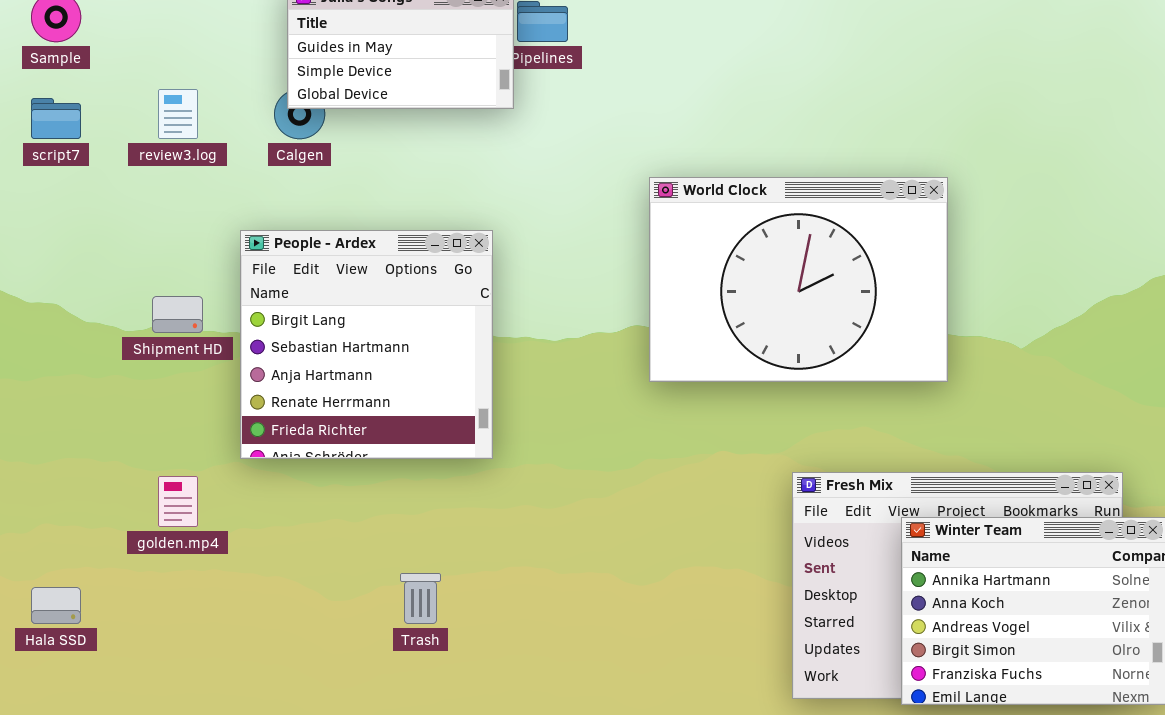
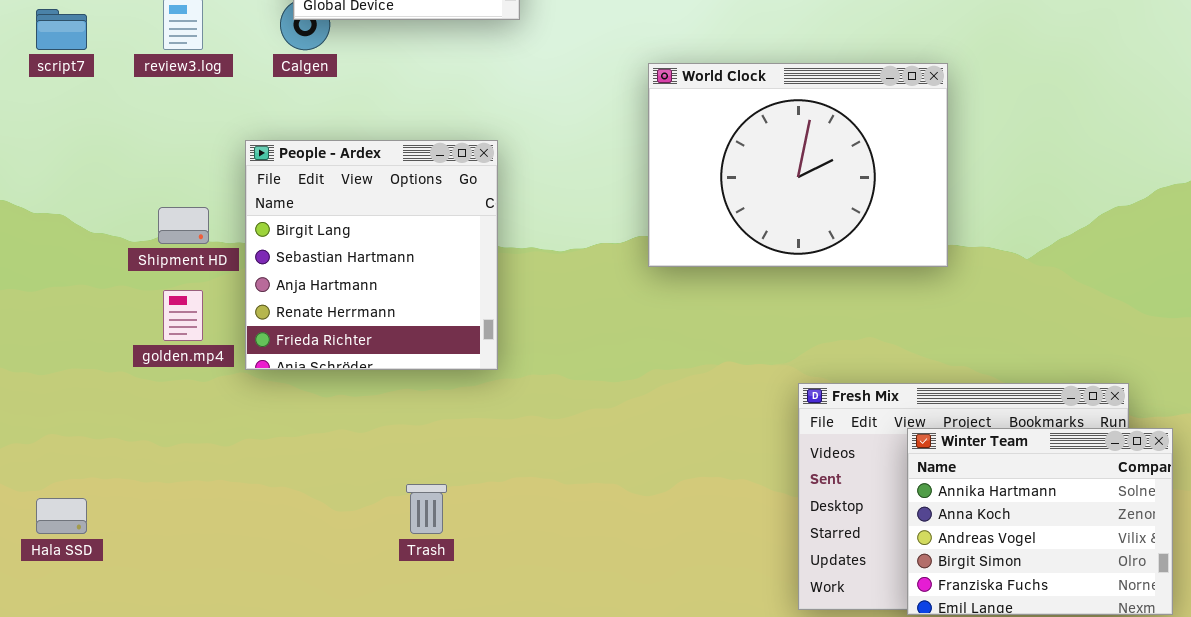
World Clock: [649,177,948,382] -> [648,63,948,267], moved
golden.mp4: [158,476,198,527] -> [163,290,203,341], moved

